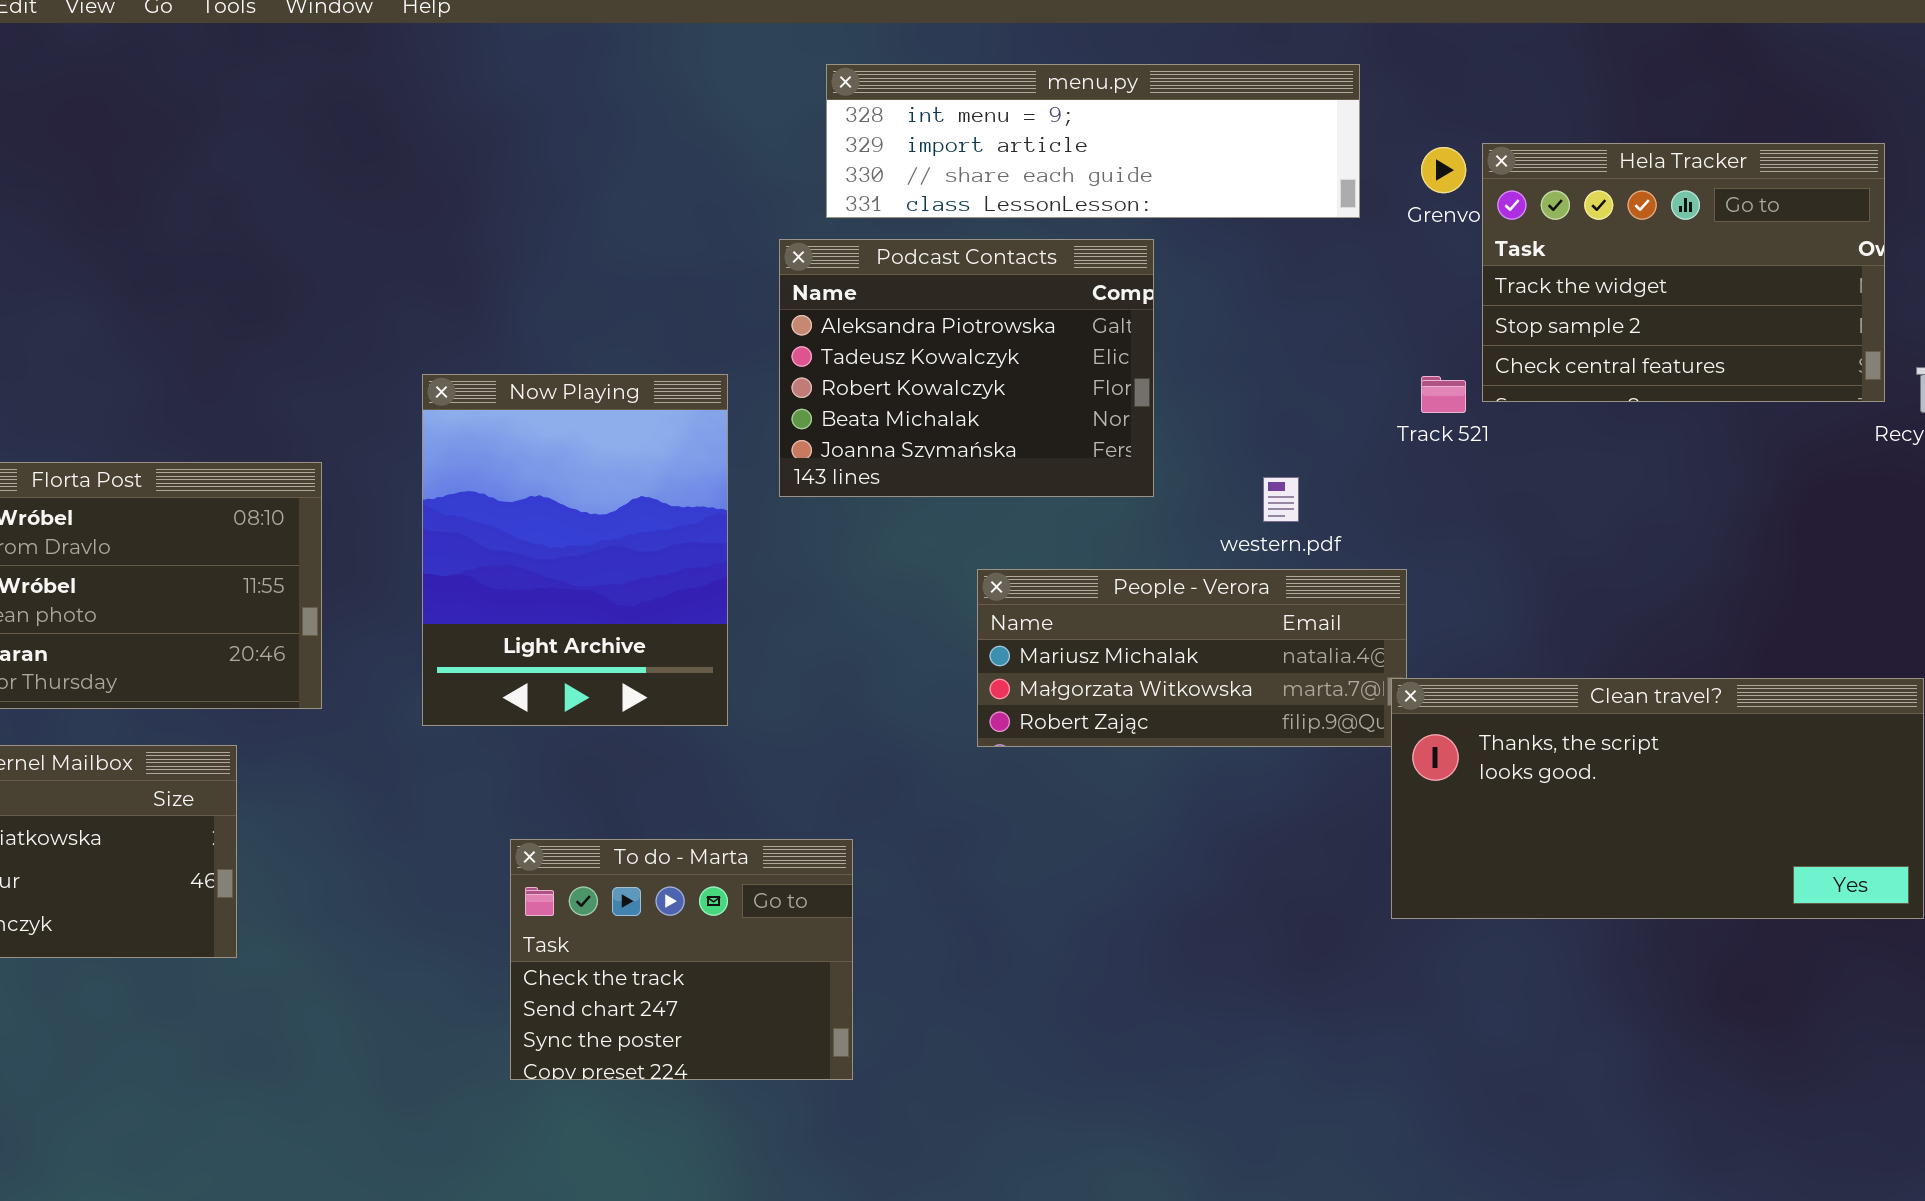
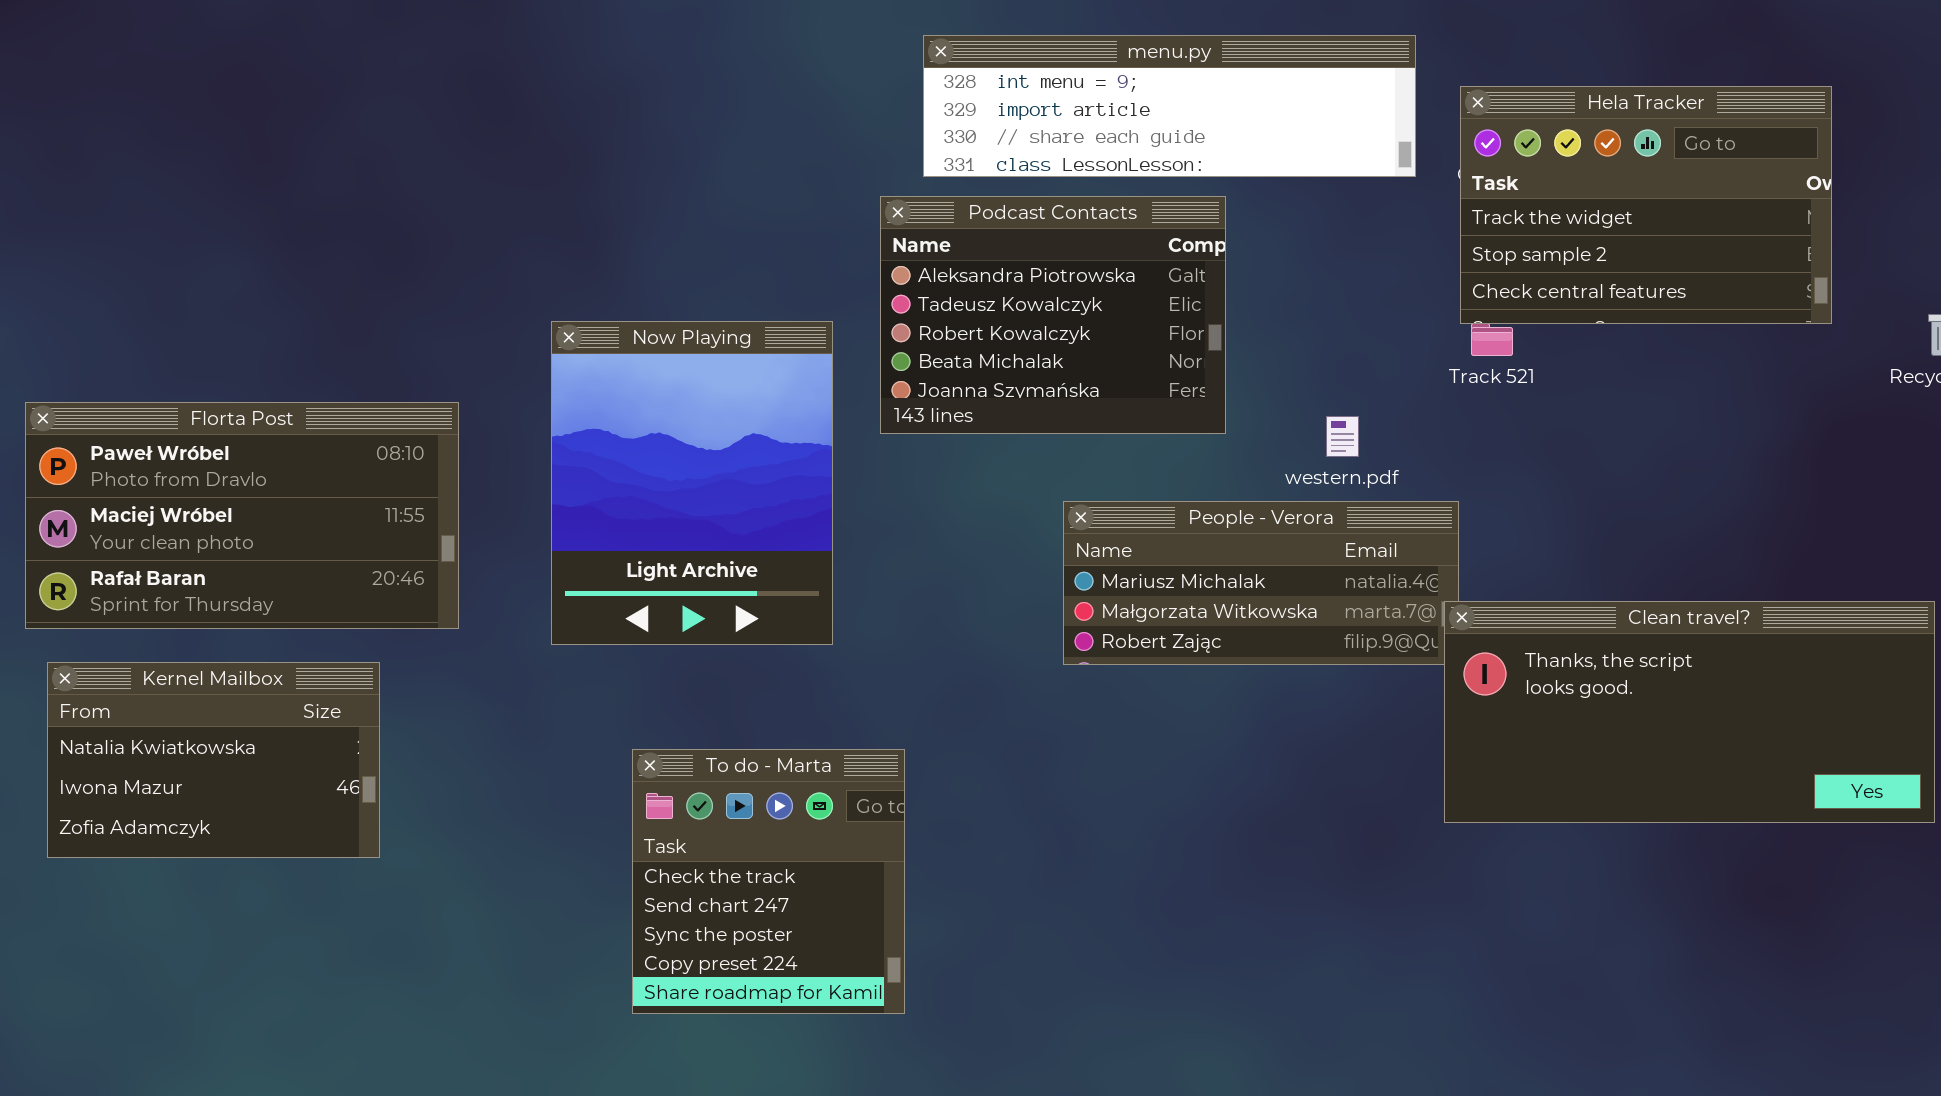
Hela Tracker: [1482,143,1885,402] -> [1460,86,1832,324], moved
To do - Marta: [510,839,853,1080] -> [632,749,905,1014], resized

